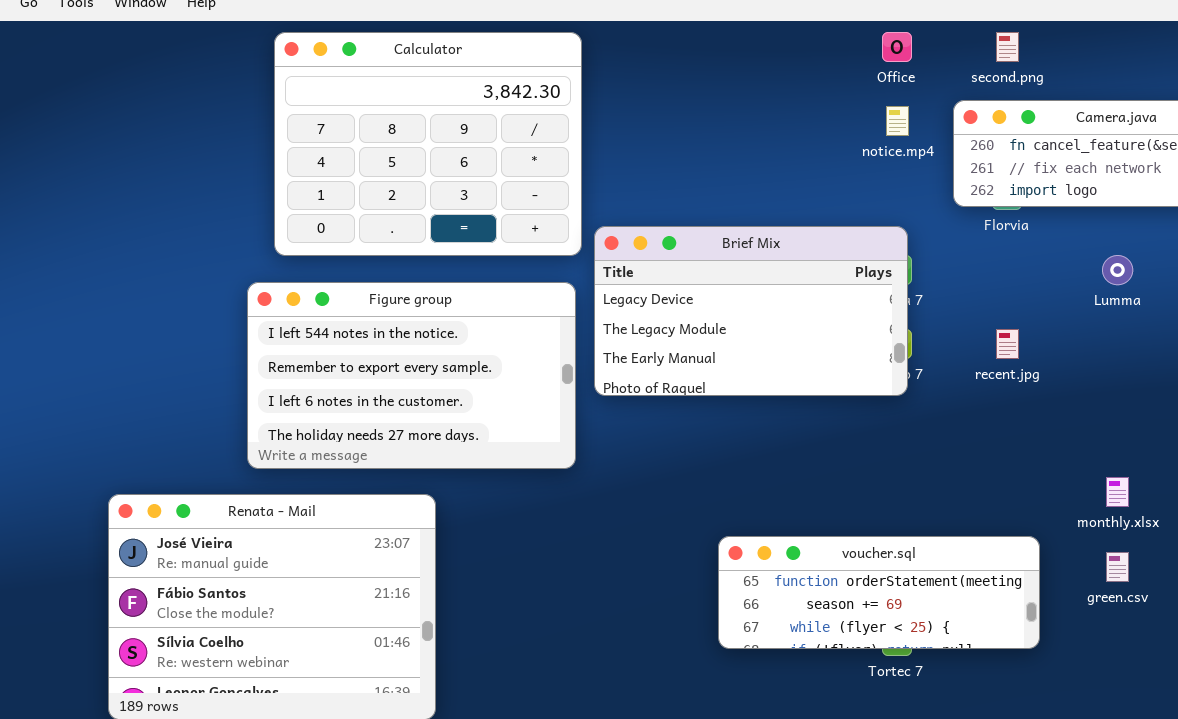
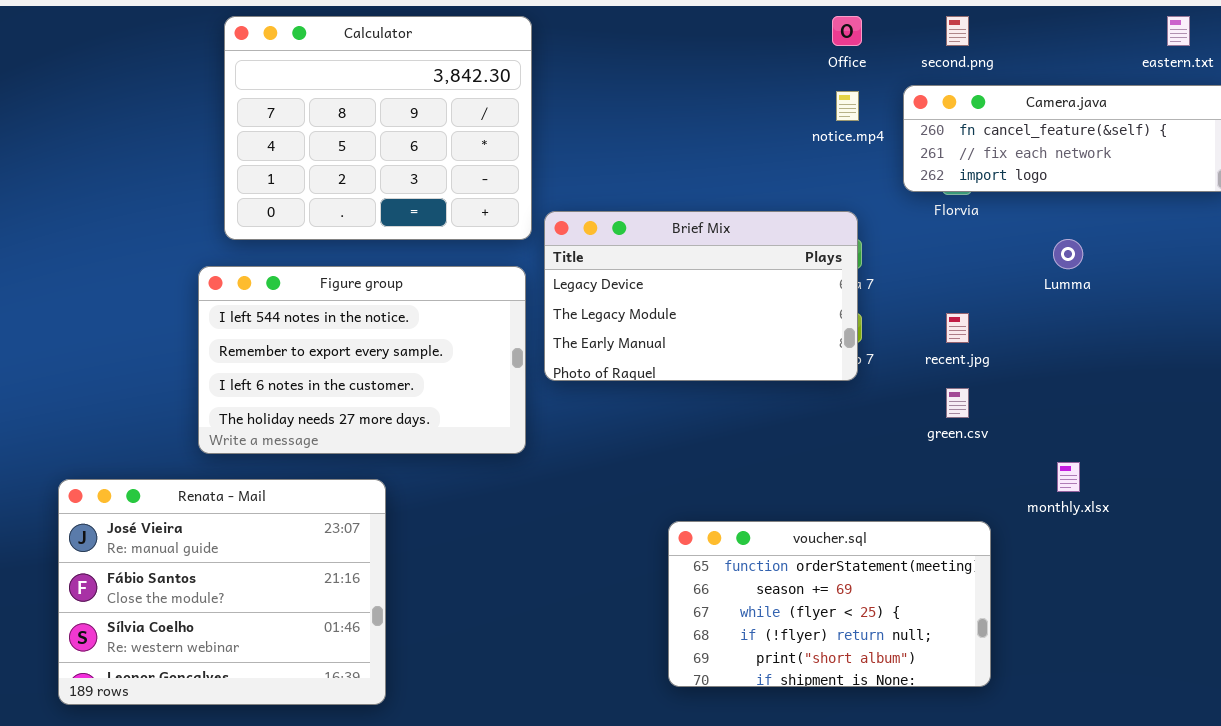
voucher.sql: [718,536,1040,649] -> [668,521,991,687], resized
green.csv: [1106,552,1129,582] -> [946,388,969,418], moved

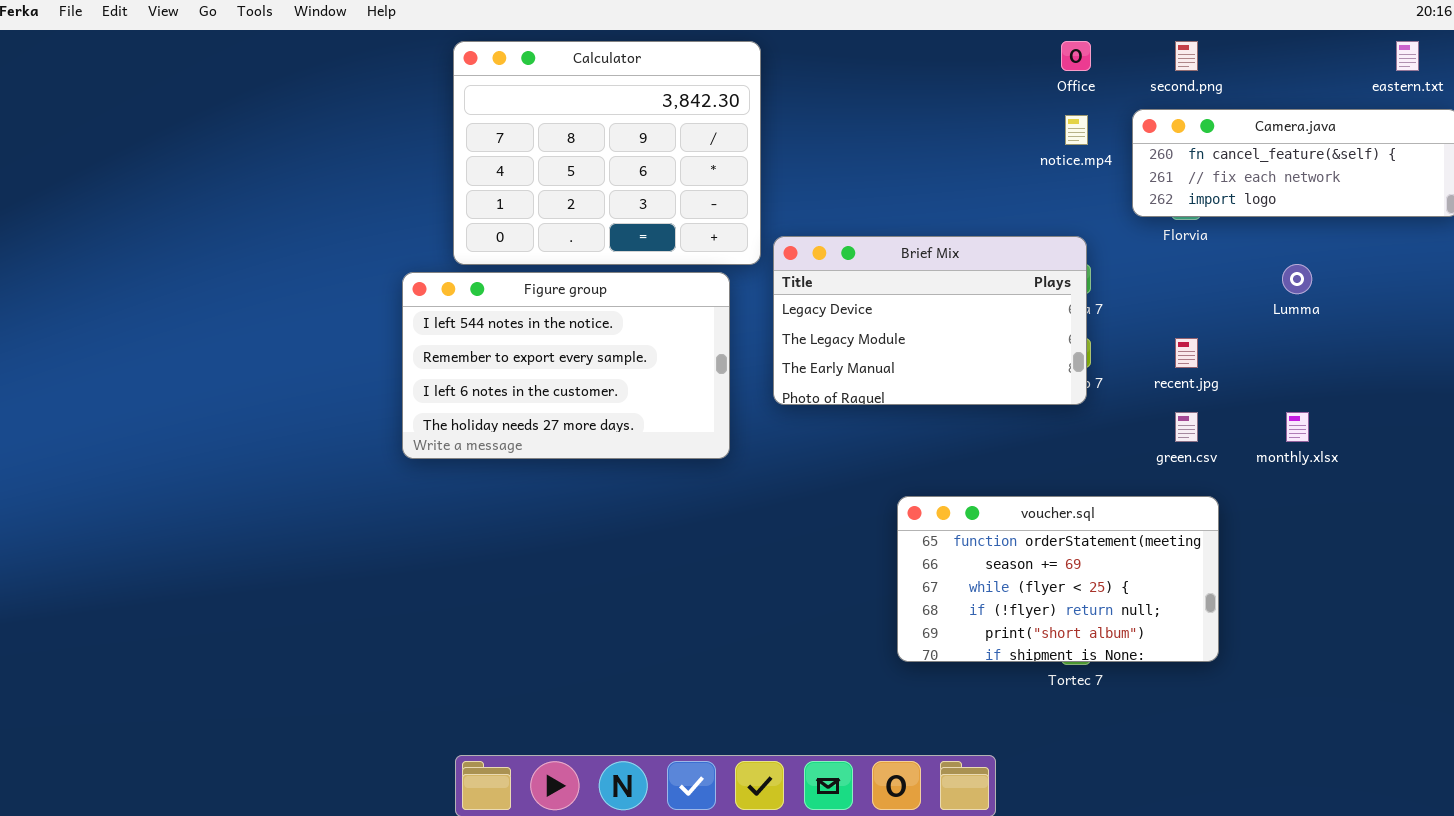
Figure group: [198,266,526,454] -> [402,272,730,459], moved
monthly.xlsx: [1057,462,1080,492] -> [1286,412,1309,442], moved
Renata - Mail: [58,479,386,705] -> none, closed
voucher.sql: [668,521,991,687] -> [897,496,1219,662], moved

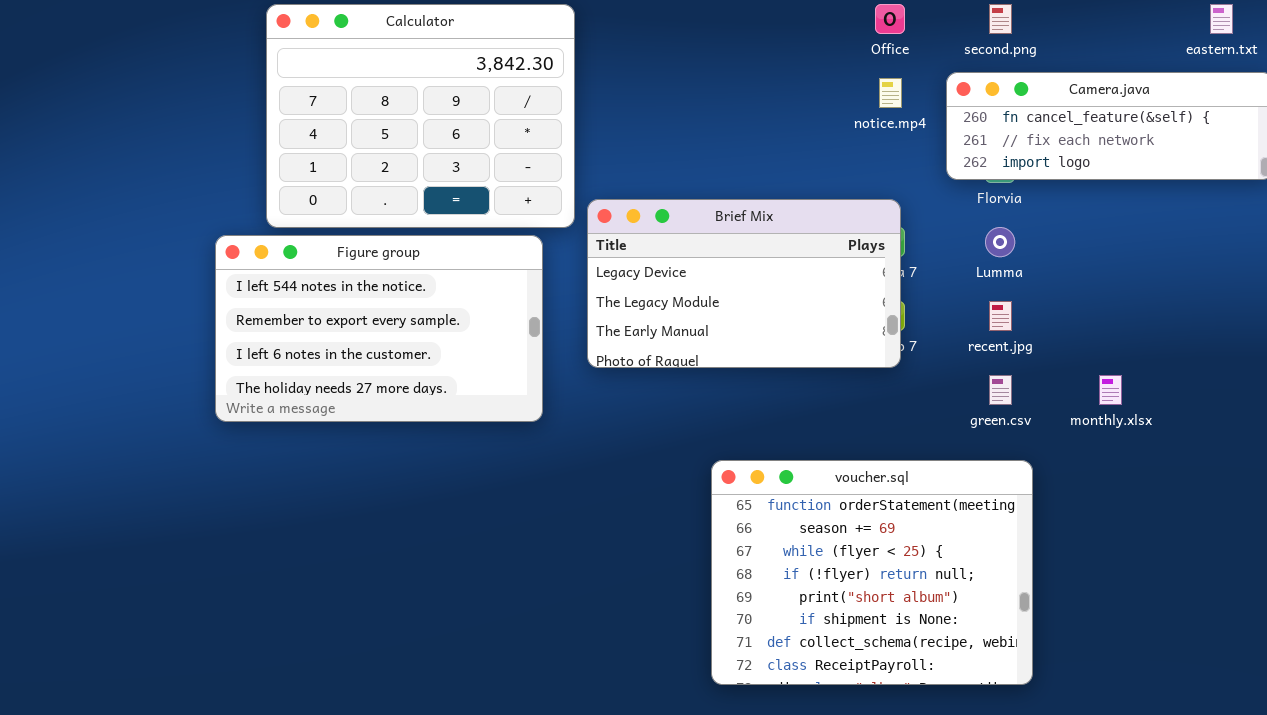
Lumma: [1282,264,1312,294] -> [985,227,1015,257], moved
voucher.sql: [897,496,1219,662] -> [711,460,1033,685], resized

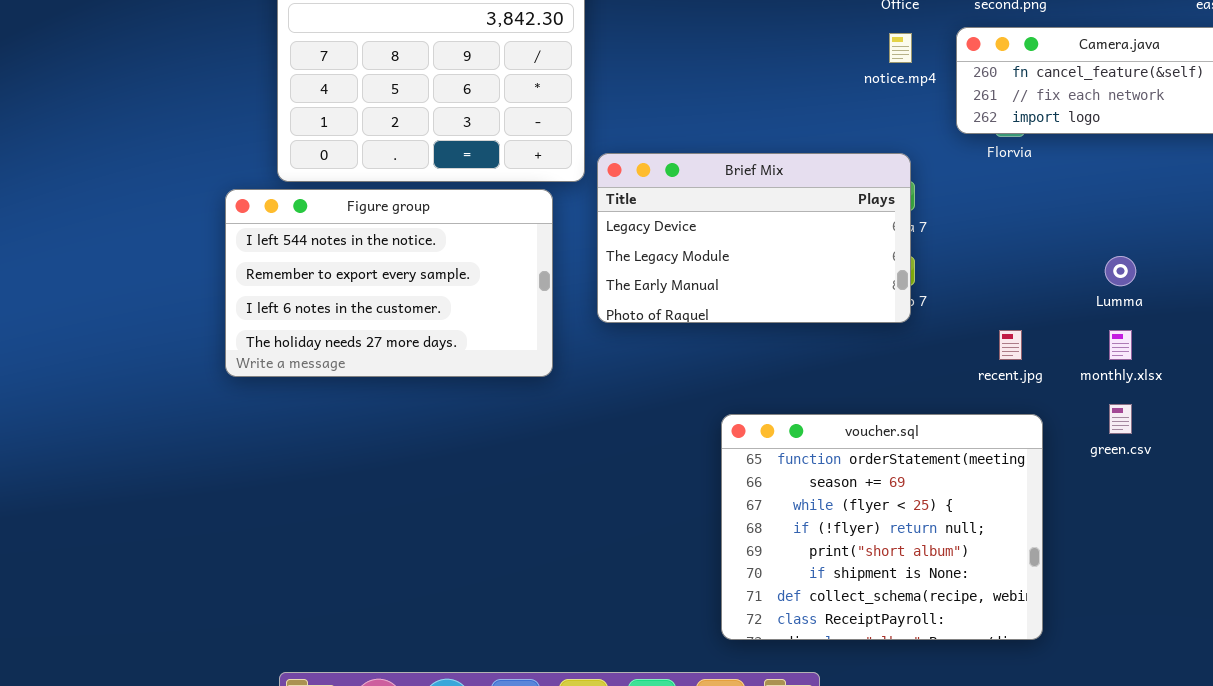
Lumma: [985,227,1015,257] -> [1105,256,1136,286], moved
recent.jpg: [989,301,1012,331] -> [999,330,1022,360], moved
green.csv: [989,375,1012,405] -> [1109,404,1132,434], moved

